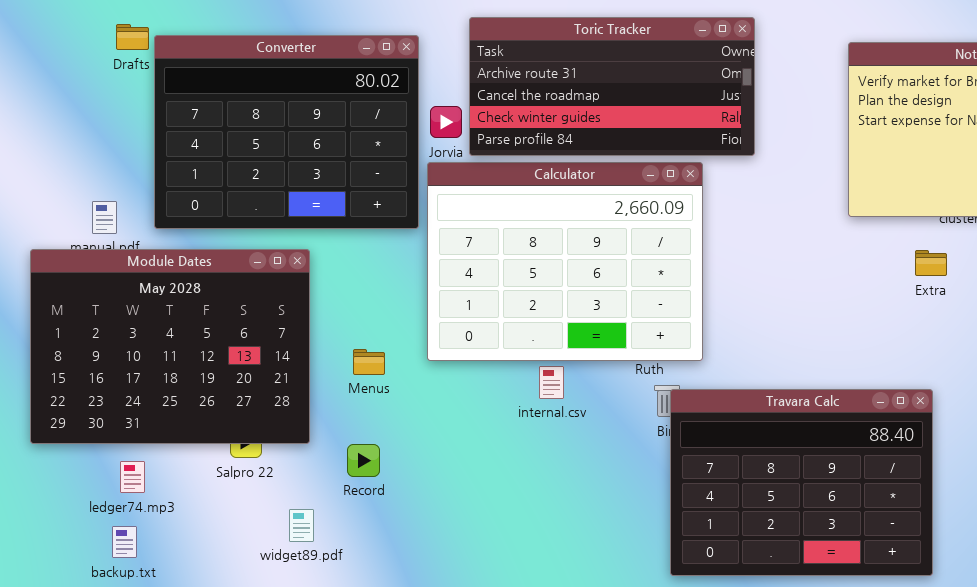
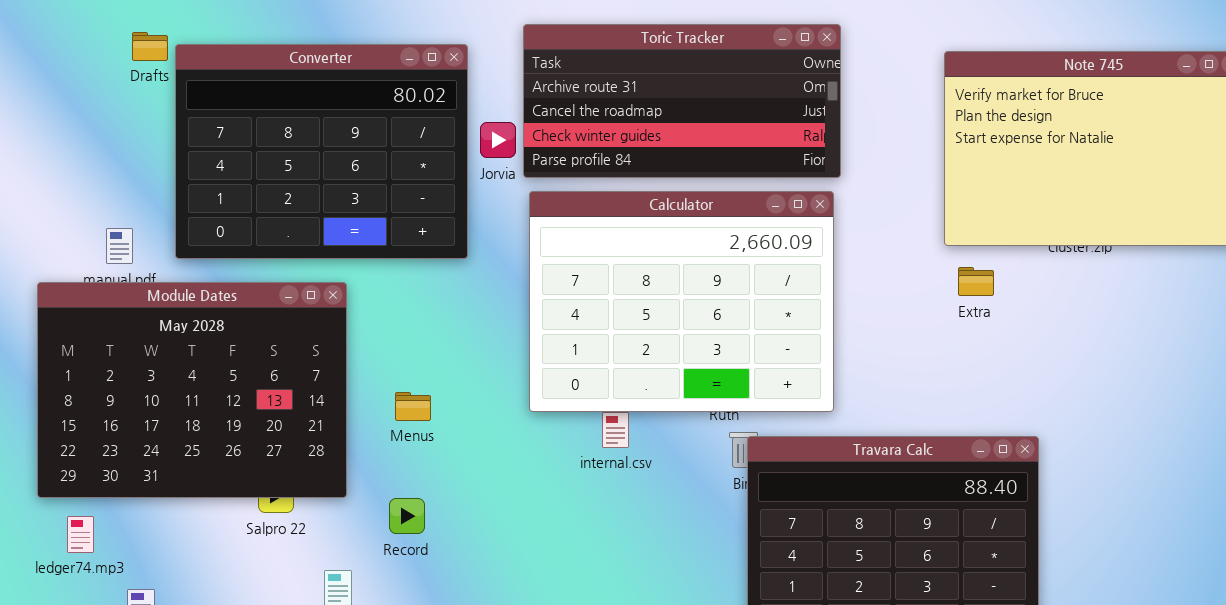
Calculator: [427,162,703,361] -> [529,191,834,412], moved
Extra: [915,250,947,276] -> [958,267,994,296], moved
ledger74.mp3: [120,461,145,493] -> [67,516,94,553], moved

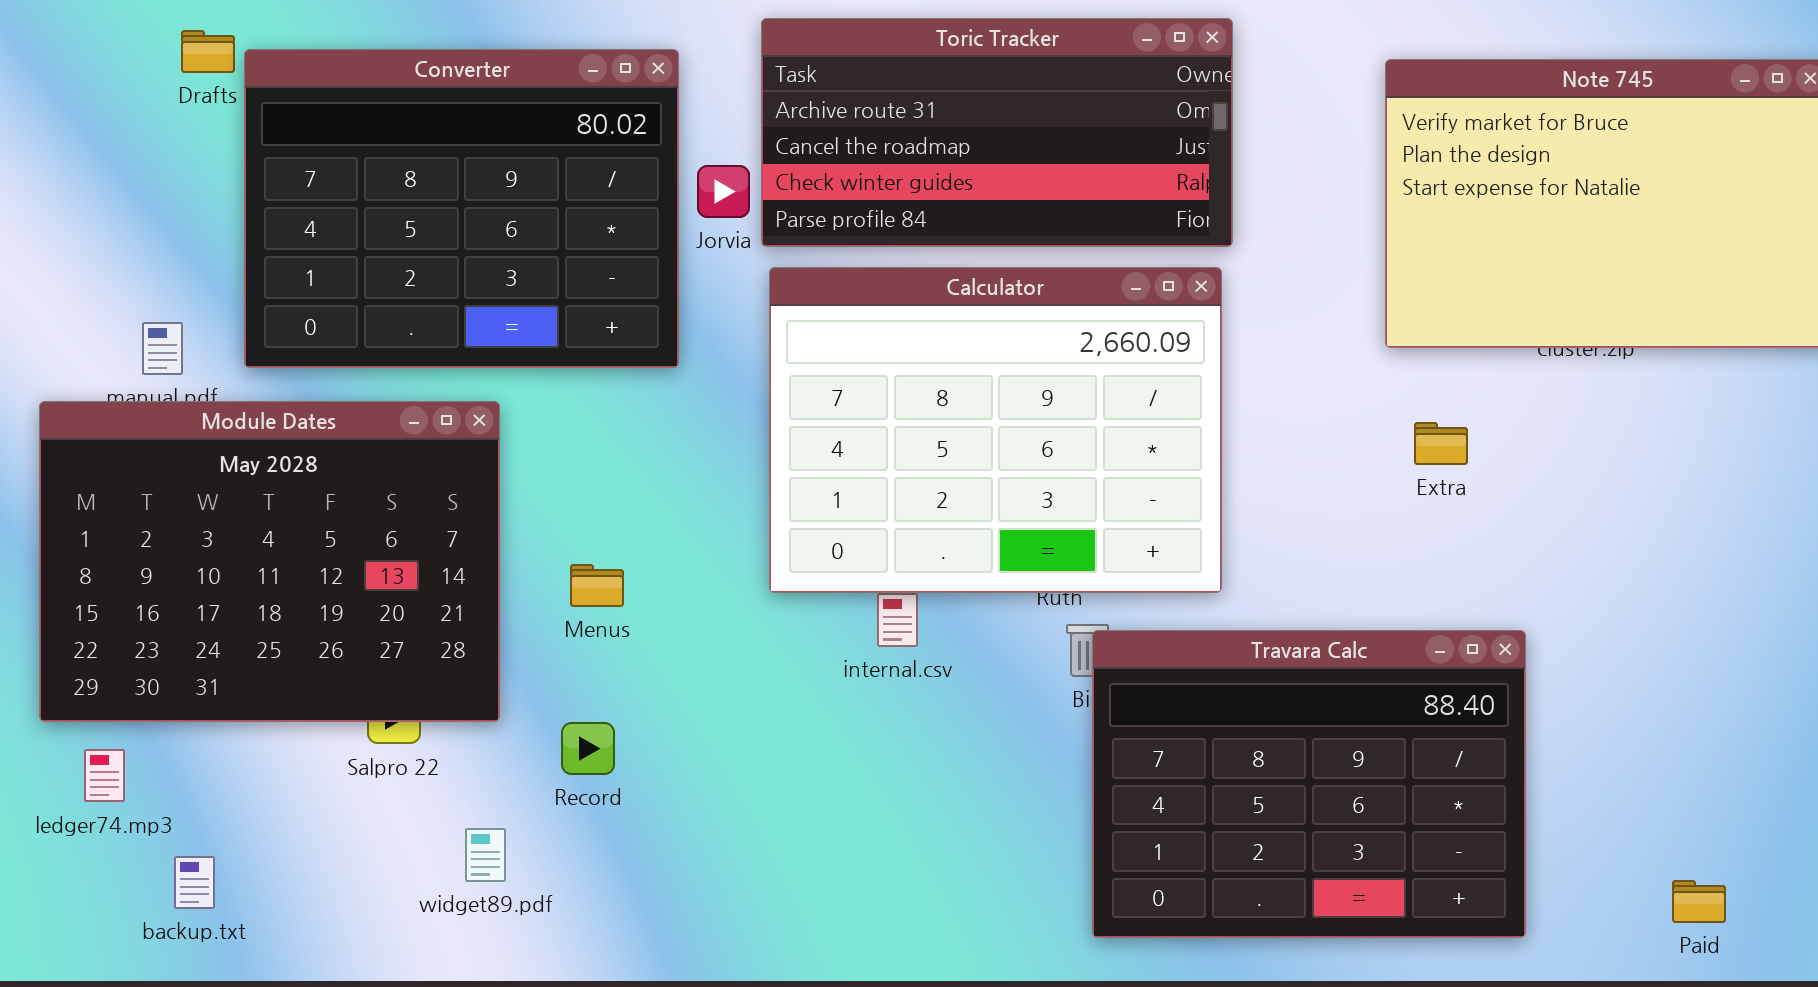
Extra: [958,267,994,296] -> [1414,422,1468,465], moved

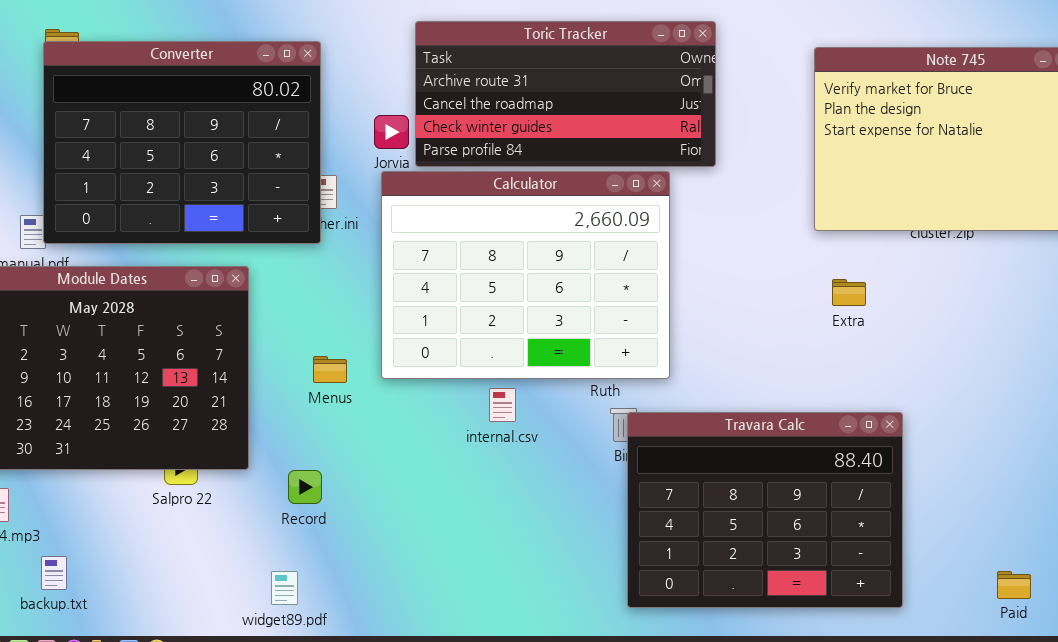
Converter: [244,49,679,368] -> [43,41,321,244], moved
Calculator: [769,267,1222,593] -> [381,171,670,379], moved
Menus: [570,564,624,607] -> [313,356,347,383], moved
widget89.pdf: [465,828,506,882] -> [271,571,298,605], moved

